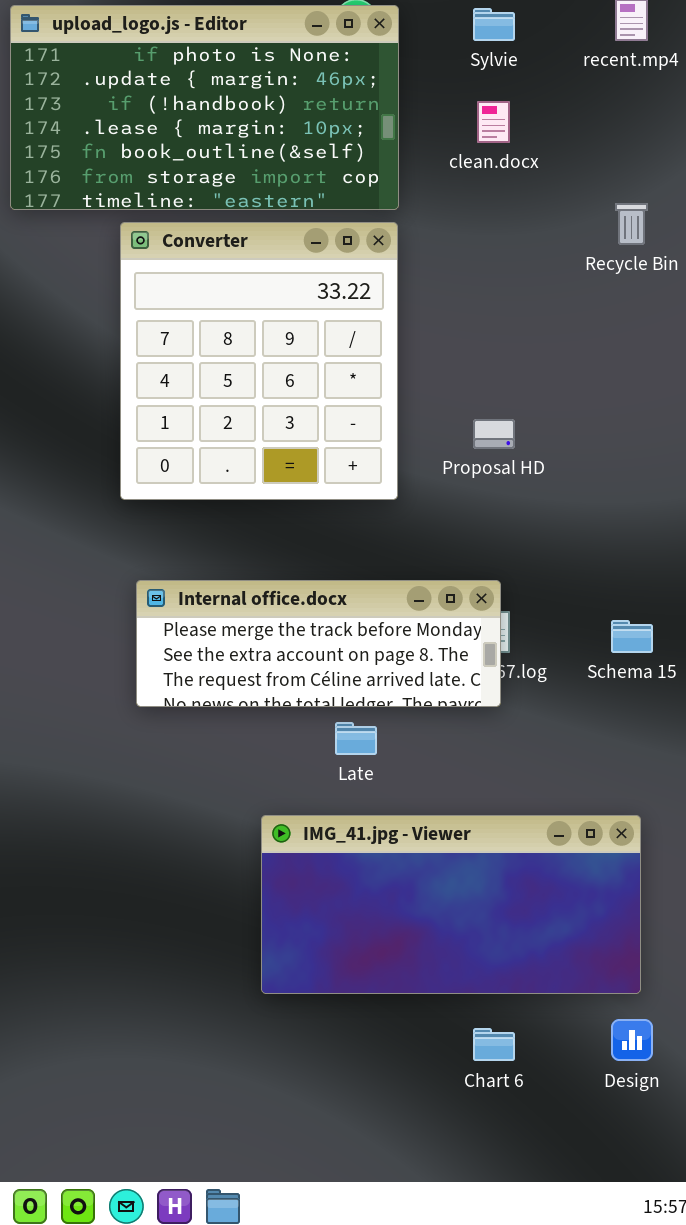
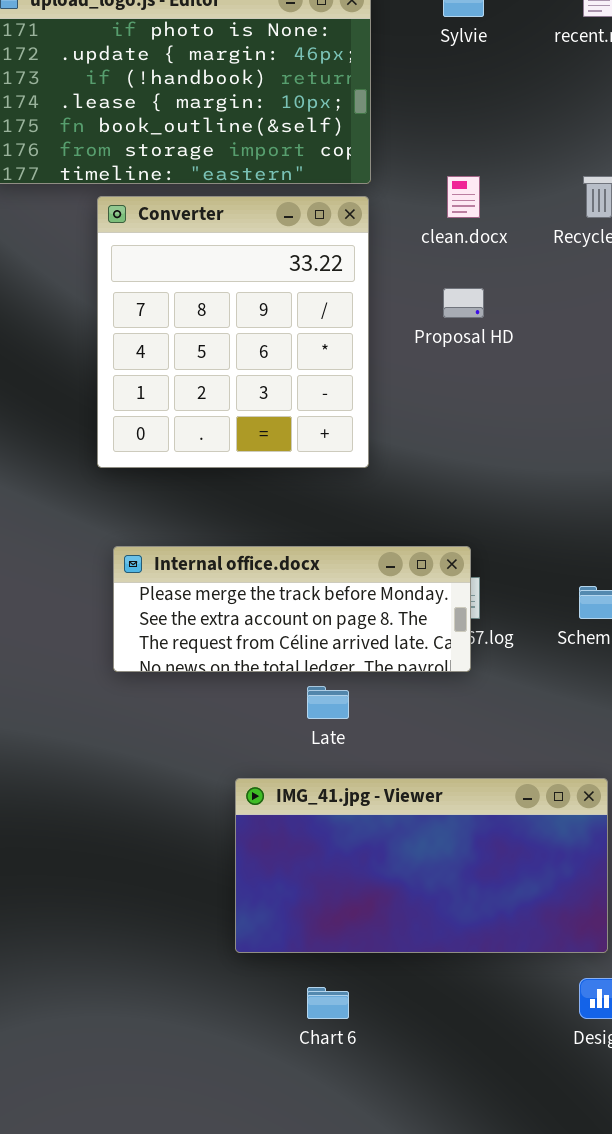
clean.docx: [477,101,510,143] -> [447,176,480,218], moved
Proposal HD: [473,419,515,449] -> [443,288,484,318], moved
Chart 6: [473,1028,515,1061] -> [307,987,349,1019], moved

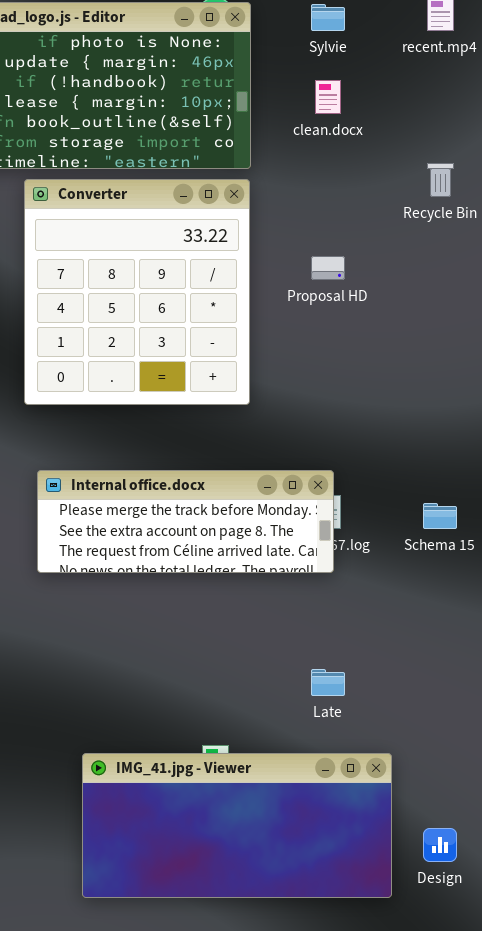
clean.docx: [447,176,480,218] -> [315,80,341,114], moved
Late: [307,686,349,719] -> [311,669,345,696], moved
IMG_41.jpg - Viewer: [235,778,608,953] -> [82,753,392,898], moved

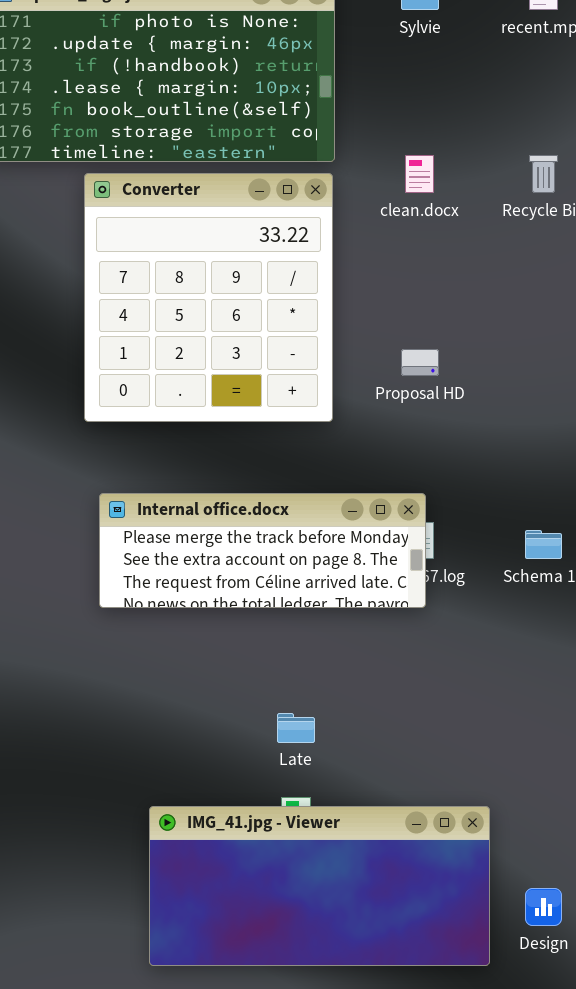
clean.docx: [315,80,341,114] -> [405,155,434,193], moved
Proposal HD: [311,256,345,280] -> [401,349,439,376], moved
Late: [311,669,345,696] -> [277,713,315,743], moved

